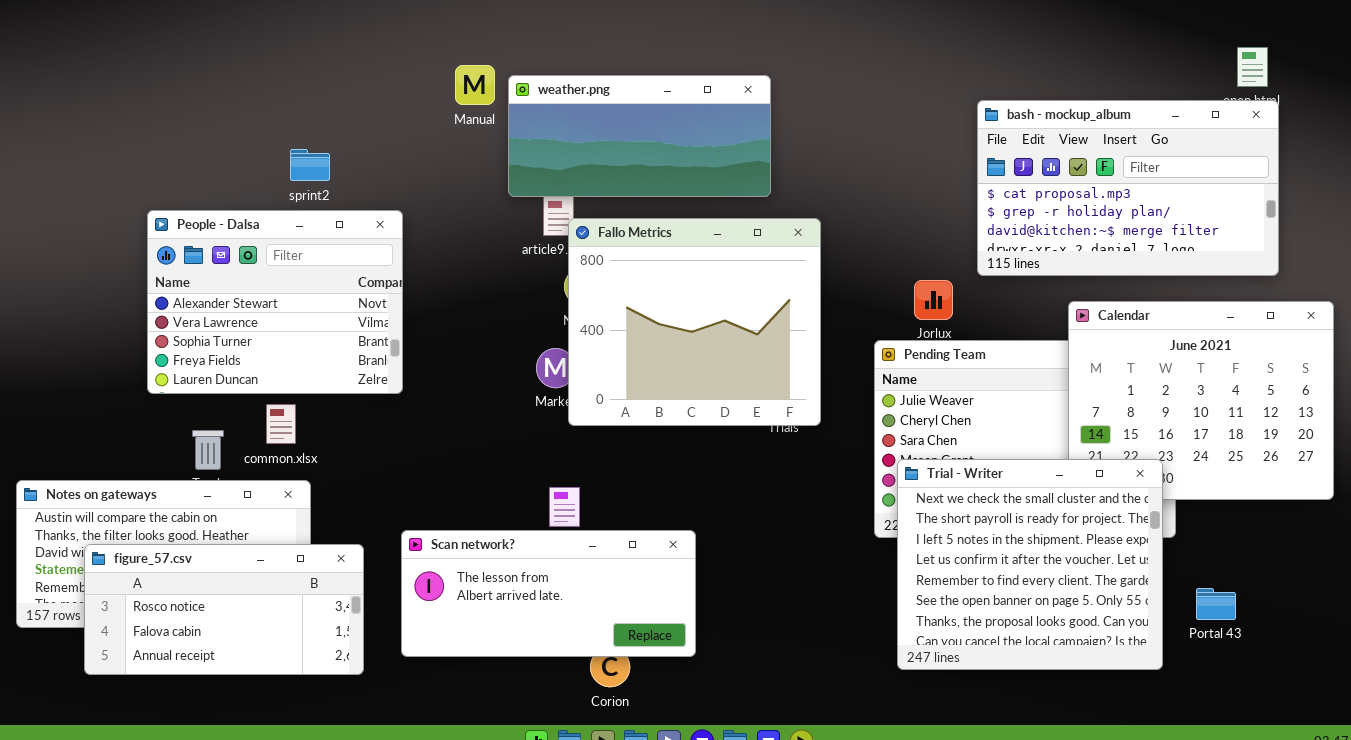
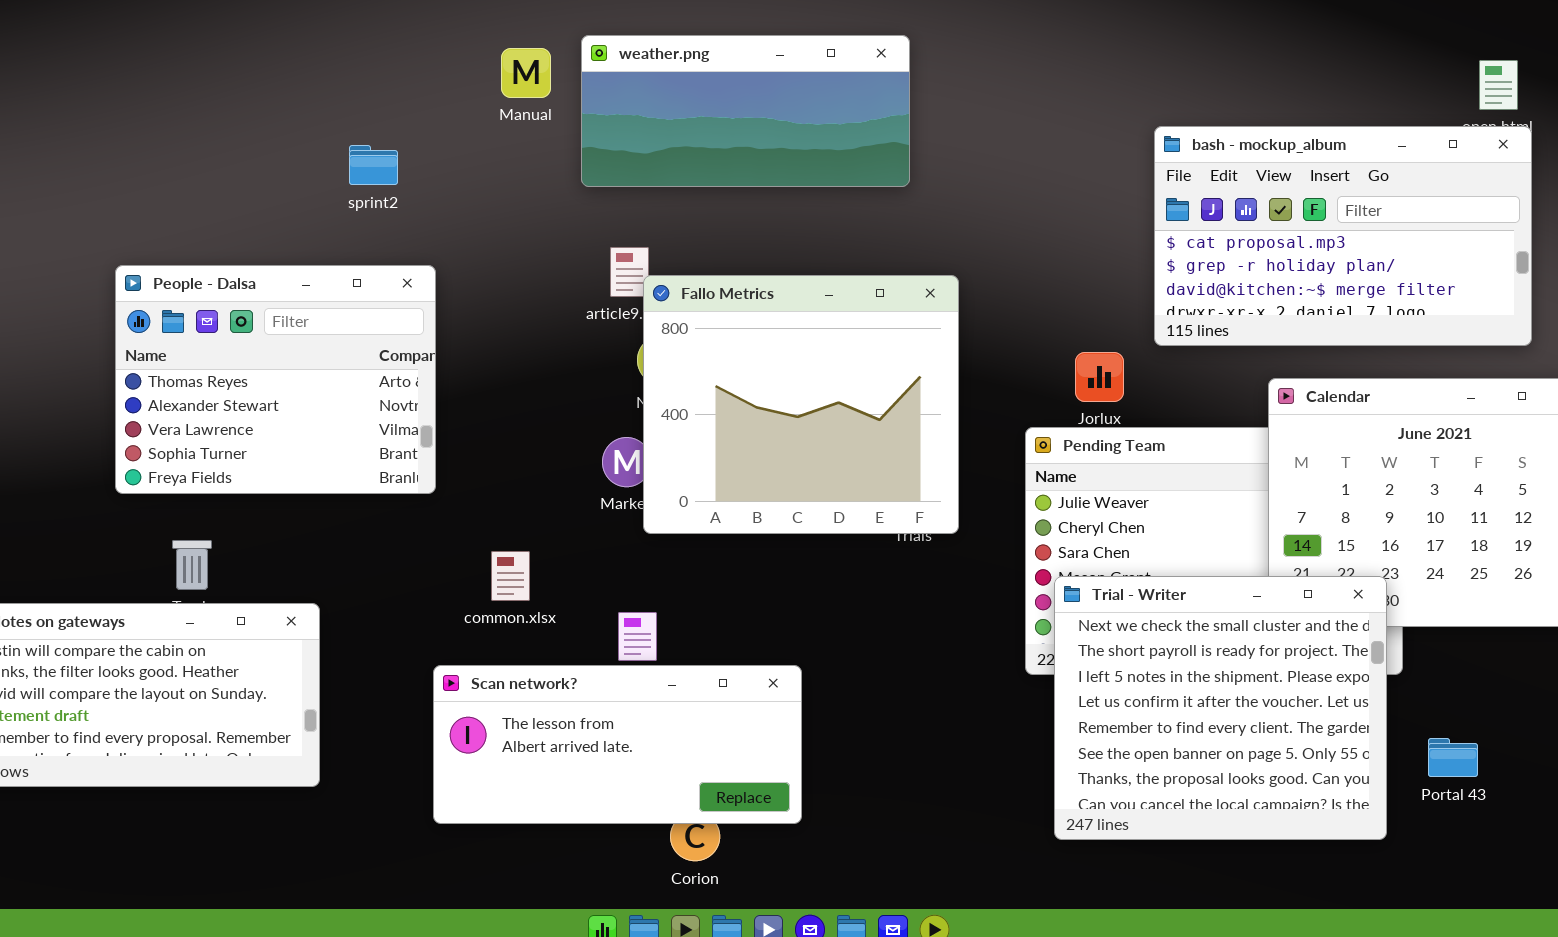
Manual: [455,65,495,105] -> [501,48,551,98], moved
weather.png: [508,75,771,197] -> [581,35,910,187], moved
sprint2: [290,149,330,181] -> [349,145,398,185], moved
People - Dalsa: [147,210,403,394] -> [115,265,436,494], scrolled up 1 row
common.xlsx: [266,404,296,444] -> [491,551,530,601], moved
figure_57.csv: [84,544,364,675] -> none, closed

